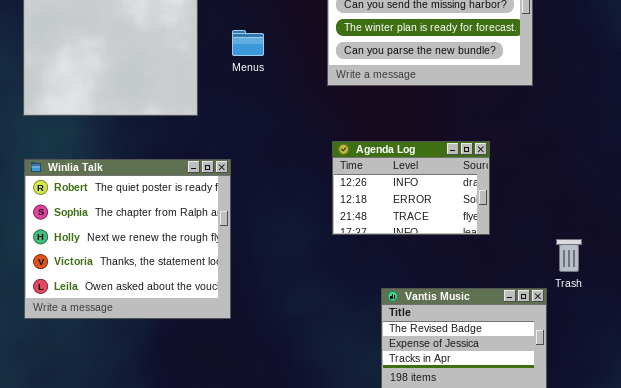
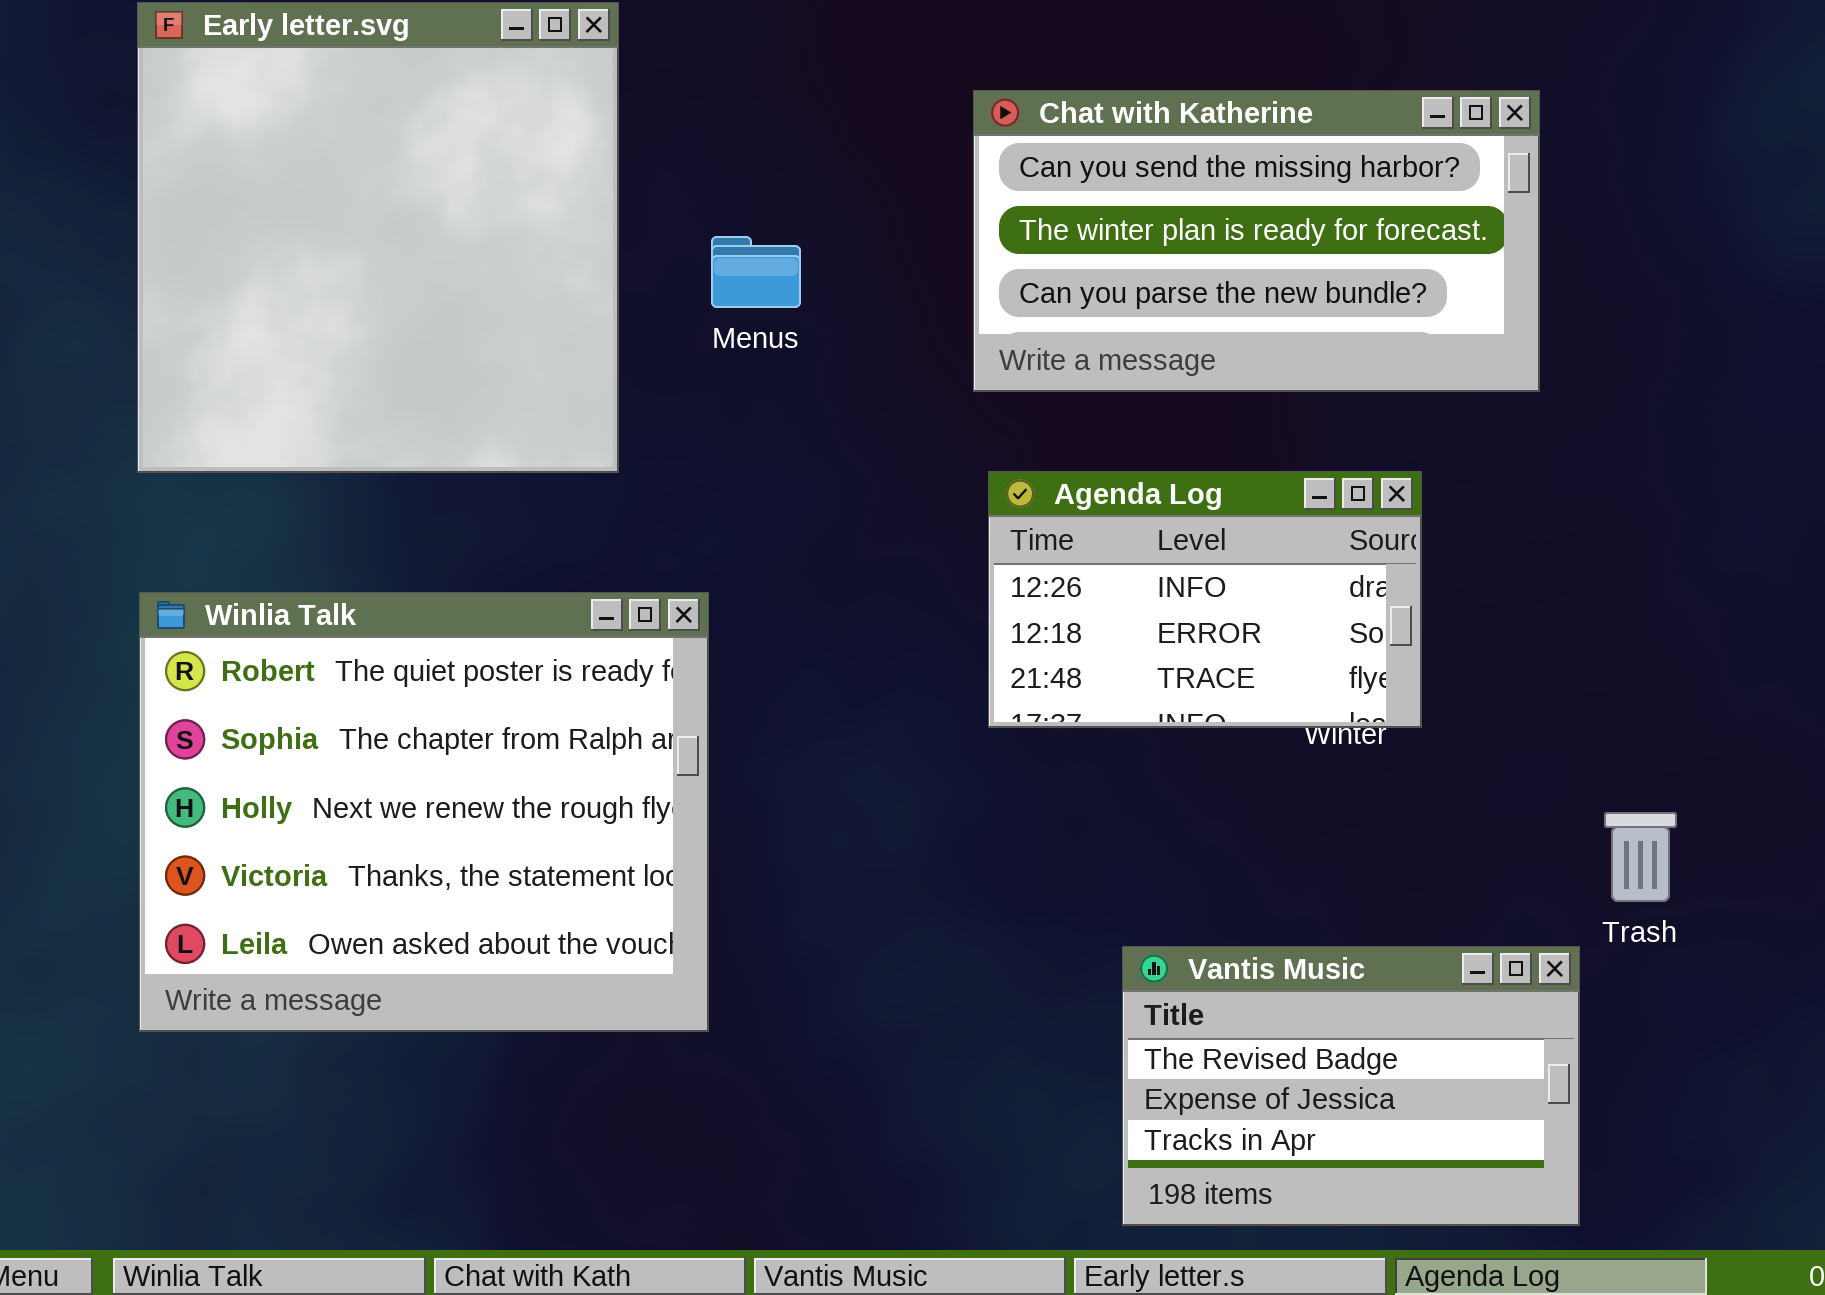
Agenda Log: [332,141,490,235] -> [988,471,1422,728], moved

